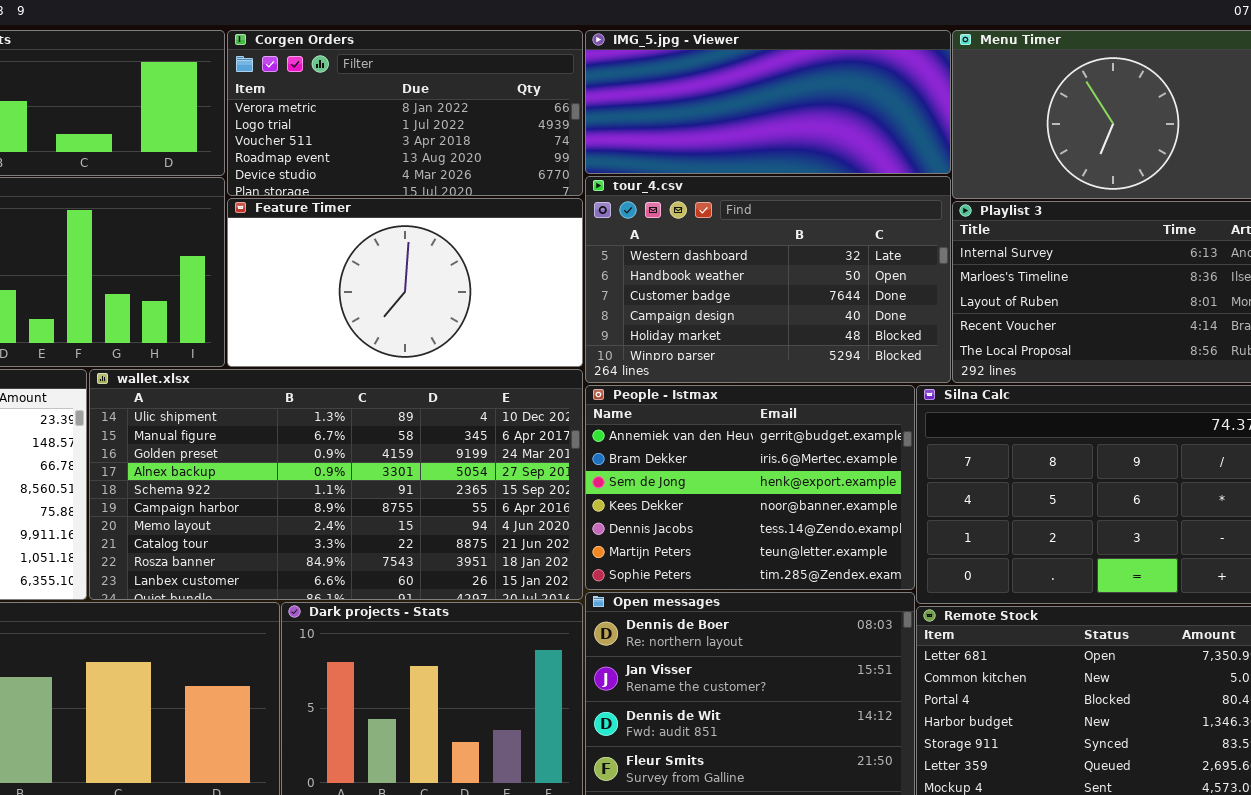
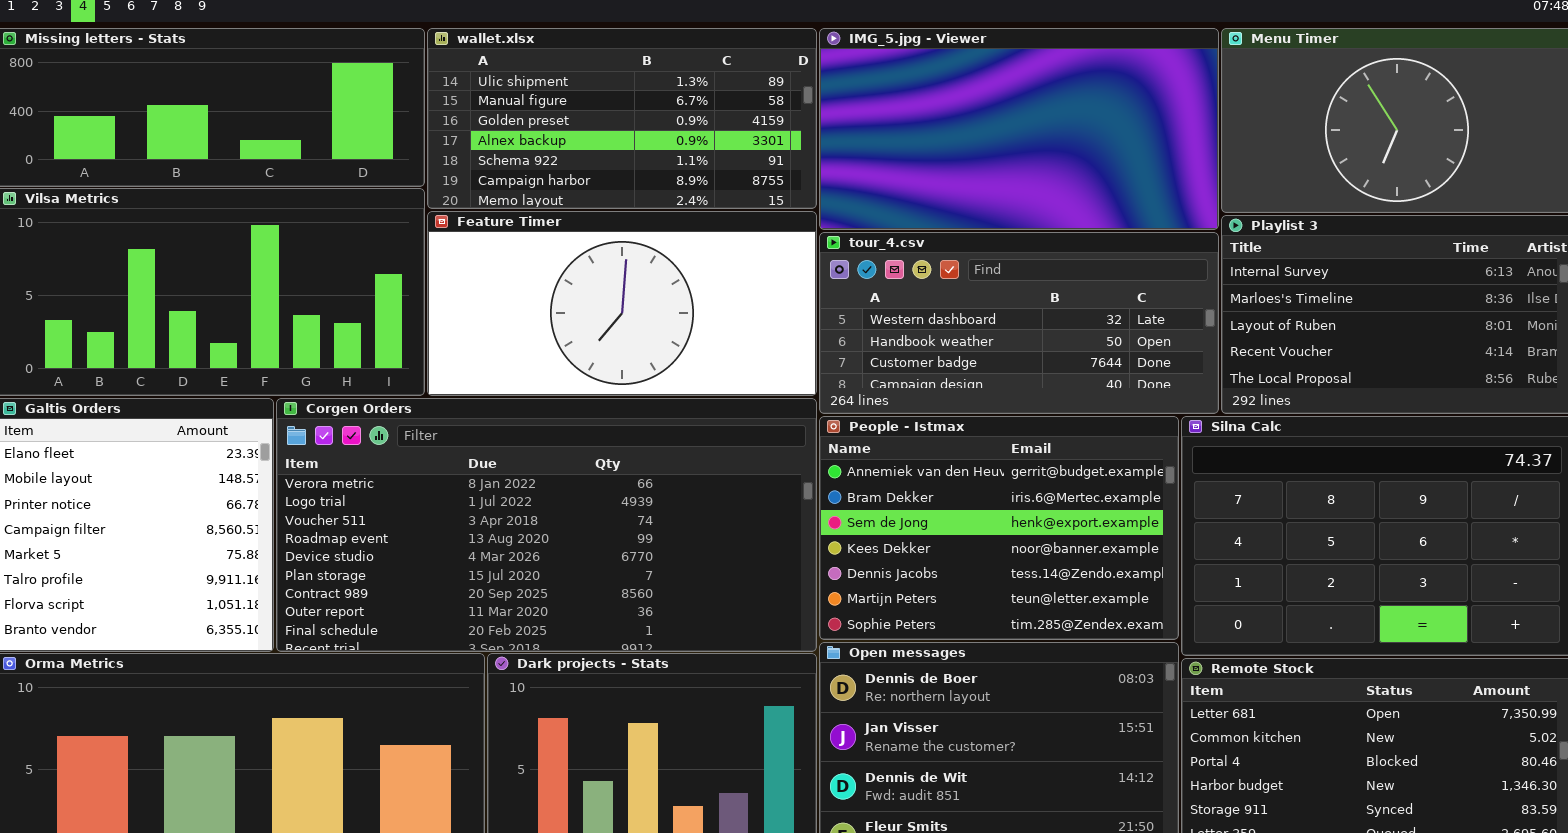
Corgen Orders: [227,30,583,196] -> [276,398,817,652], moved, resized
IMG_5.jpg - Viewer: [585,30,951,174] -> [819,28,1219,230], resized
tour_4.csv: [585,176,951,383] -> [819,232,1219,414], resized
wallet.xlsx: [89,369,583,600] -> [427,28,817,209], moved, resized

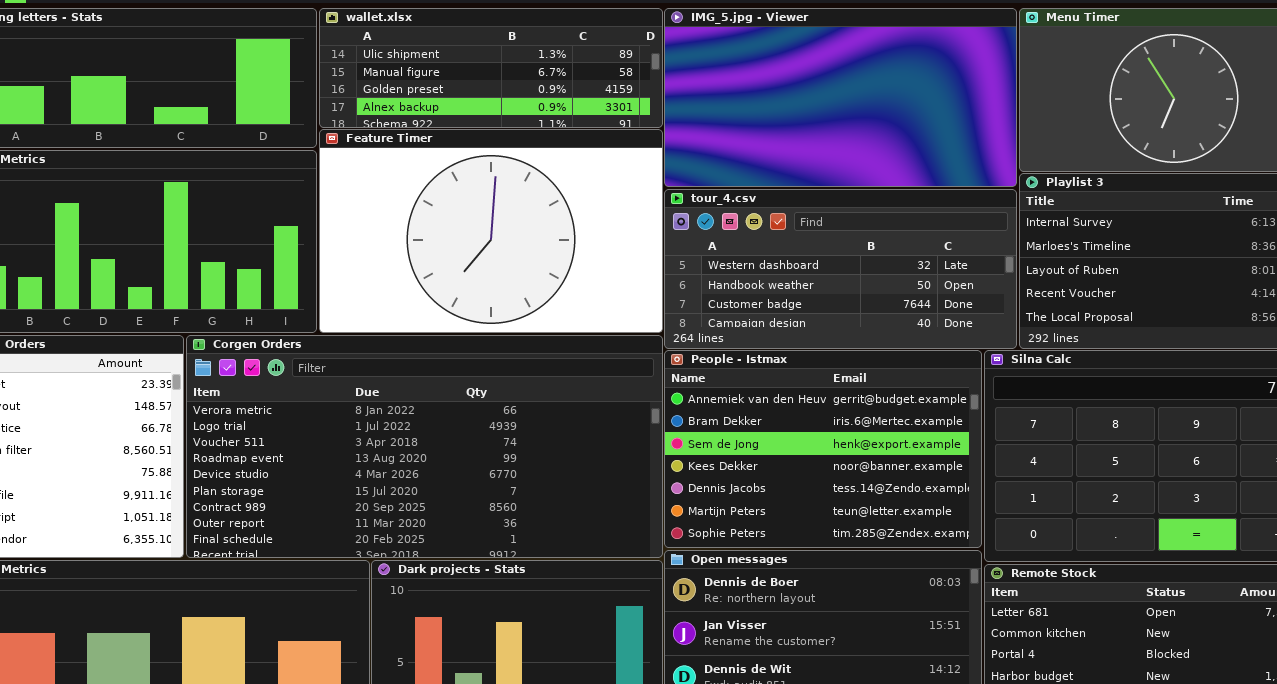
wallet.xlsx: [427,28,817,209] -> [319,8,663,128], resized
Feature Timer: [427,211,817,396] -> [319,129,663,333], resized

